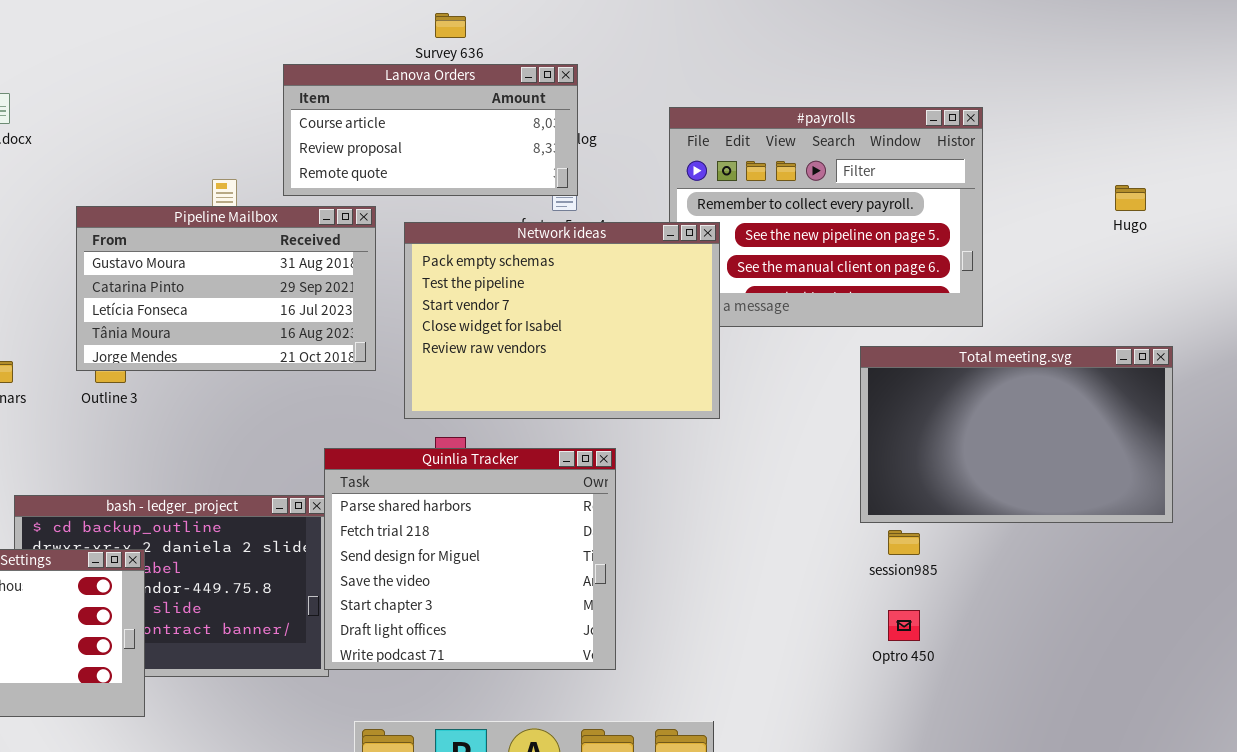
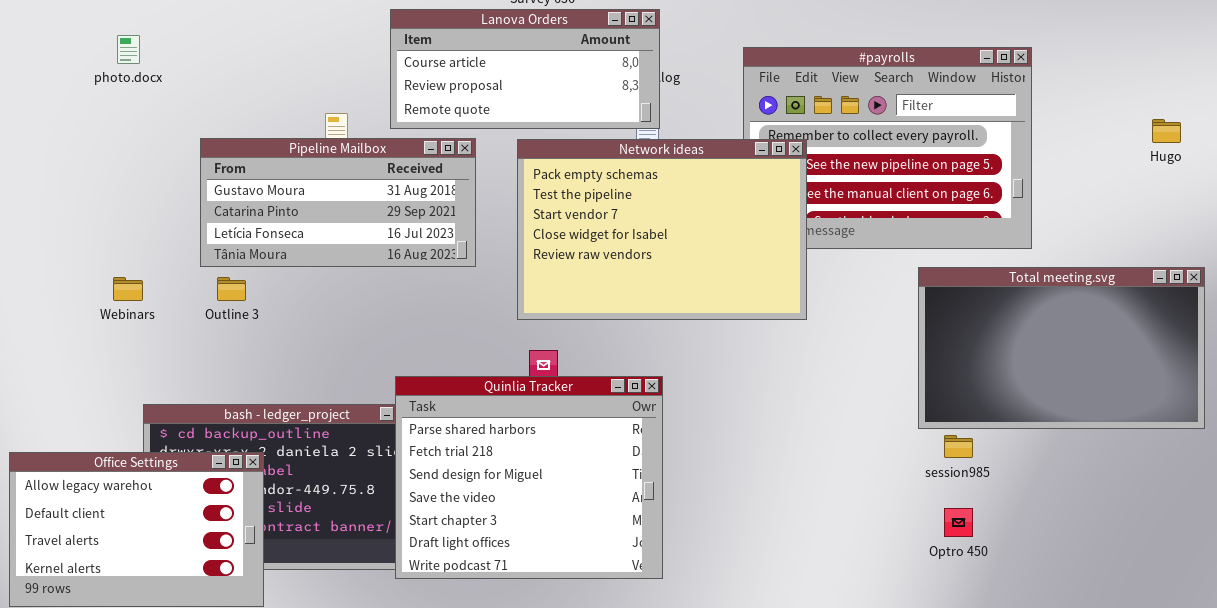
Pipeline Mailbox: [76,206,376,371] -> [200,138,476,267], resized
Network ideas: [404,222,720,419] -> [517,139,807,320], moved
Quinlia Tracker: [324,448,616,670] -> [395,376,663,579], moved

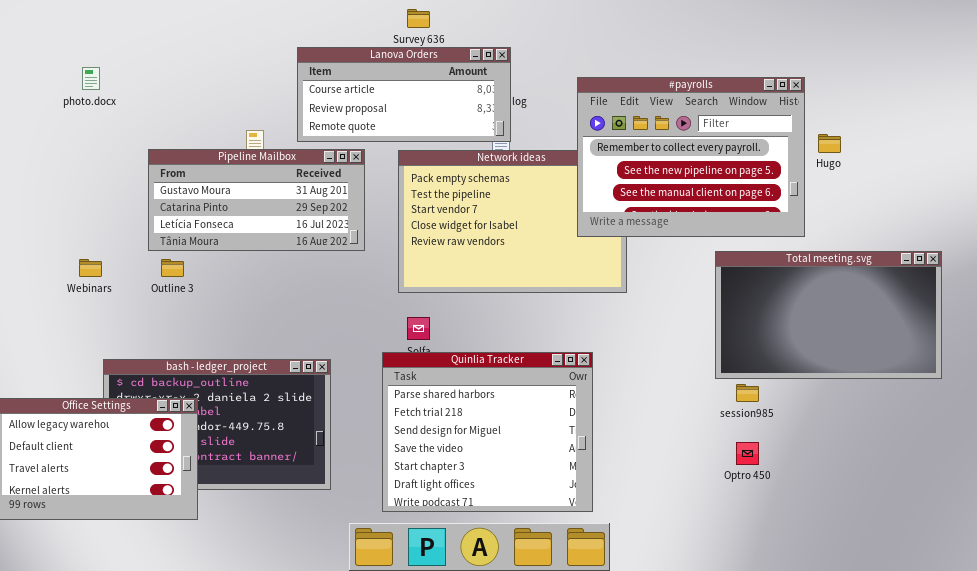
#payrolls: [743,47,1032,249] -> [577,77,805,237], raised
Hugo: [1152,119,1181,143] -> [818,134,841,153], moved
Quinlia Tracker: [395,376,663,579] -> [382,352,593,512], moved

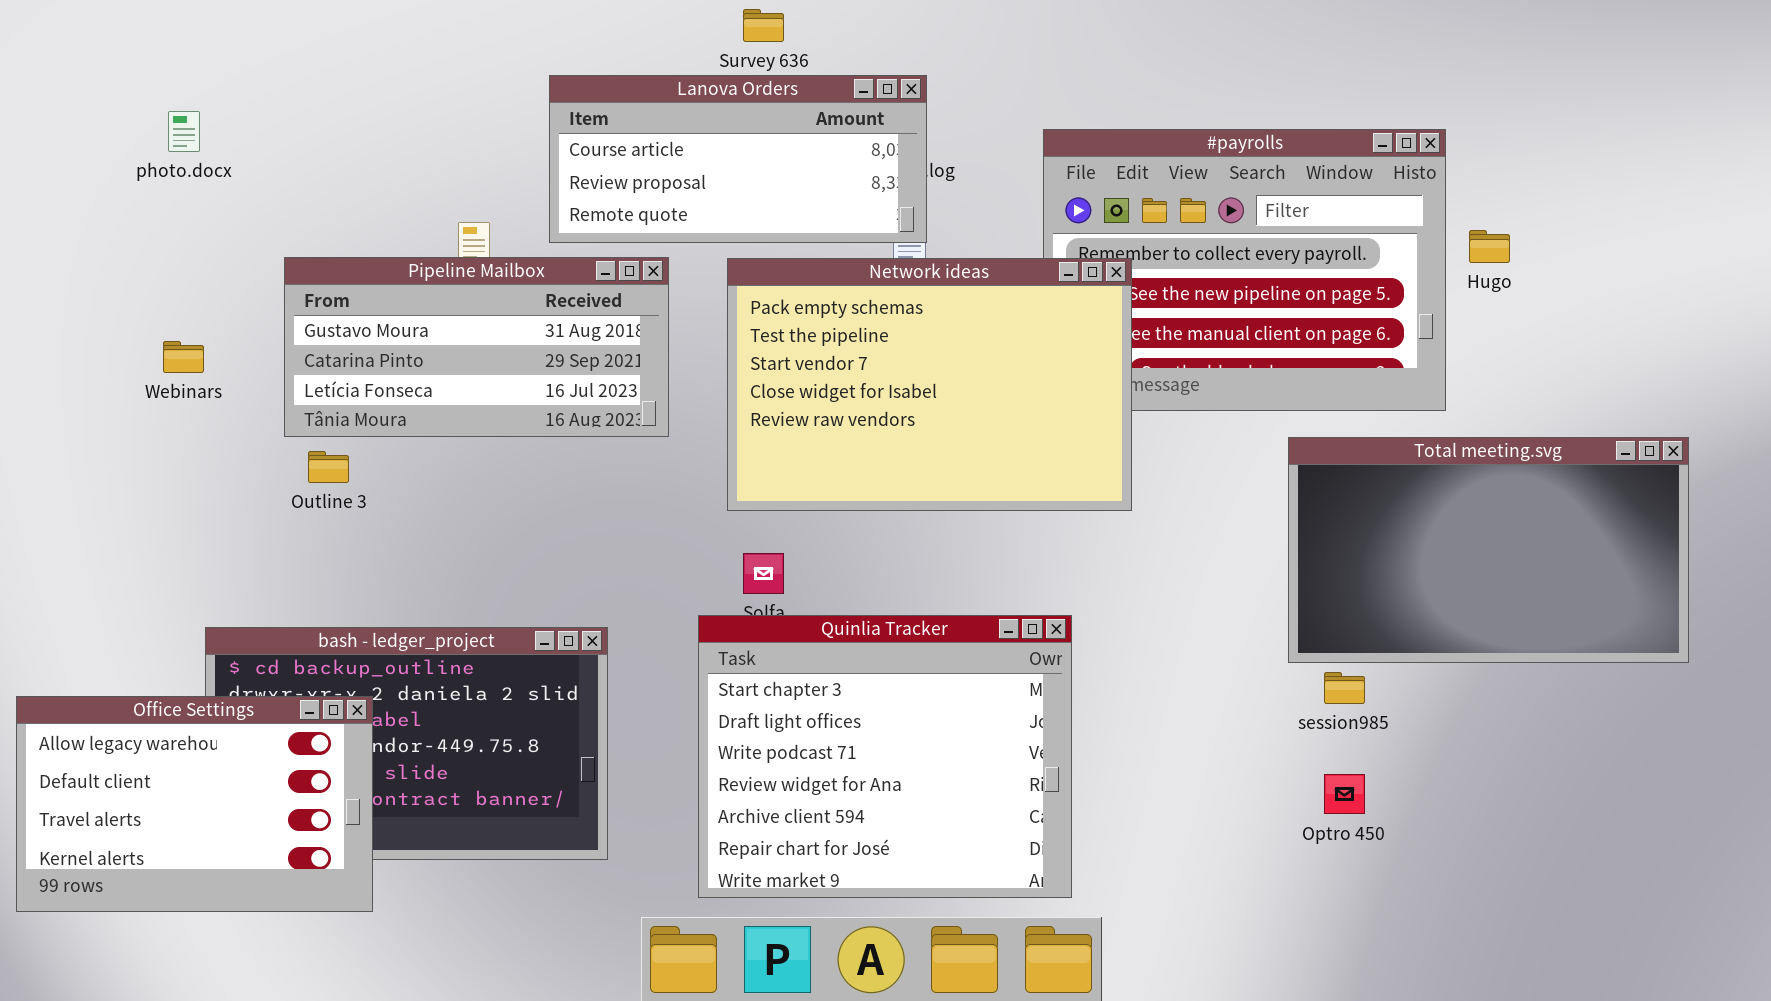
Network ideas: [398,150,627,293] -> [727,258,1132,511], raised
Webinars: [79,259,102,277] -> [163,341,204,373], moved
Quinlia Tracker: [382,352,593,512] -> [698,615,1072,898], scrolled down 4 rows

